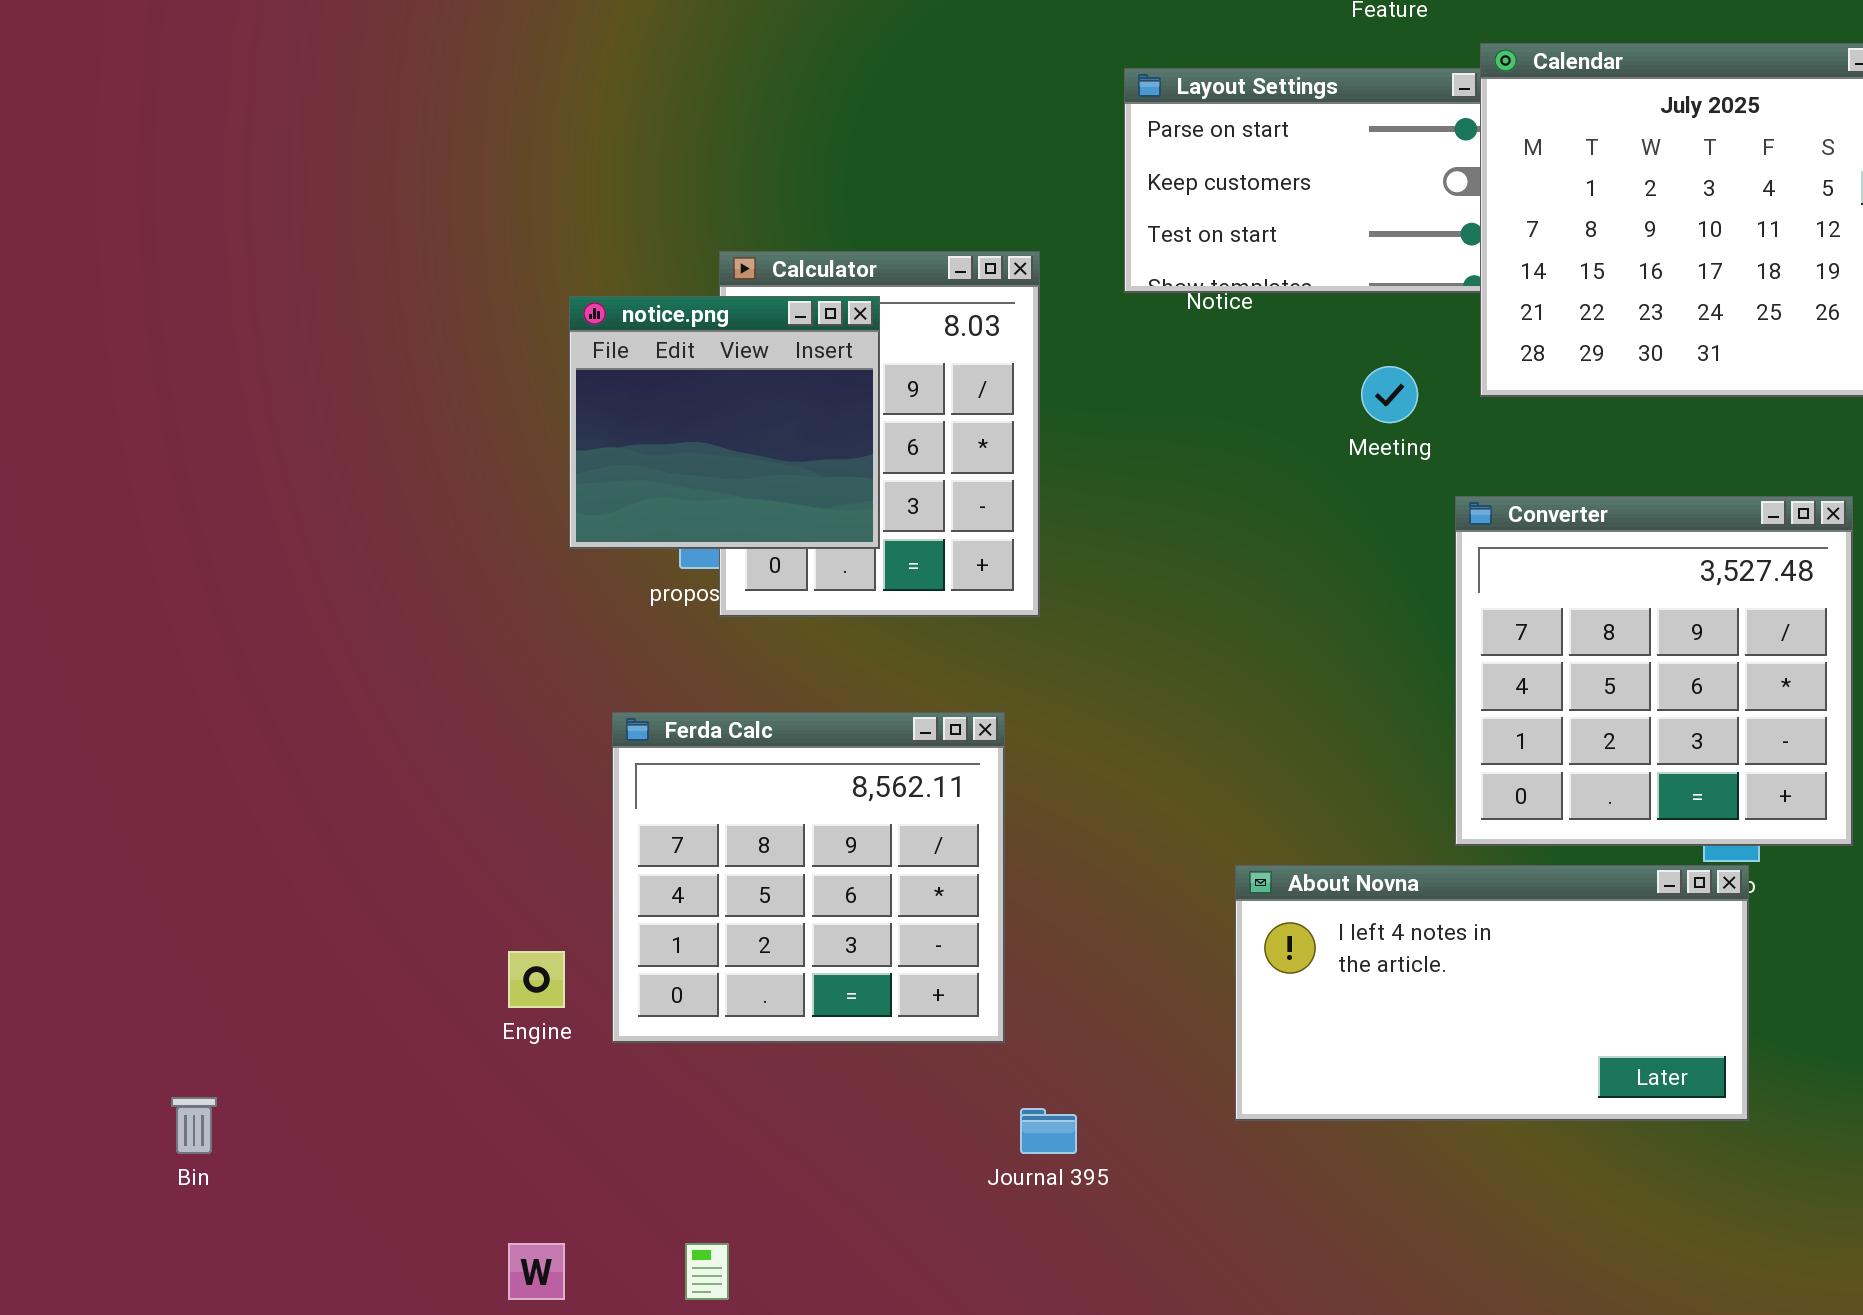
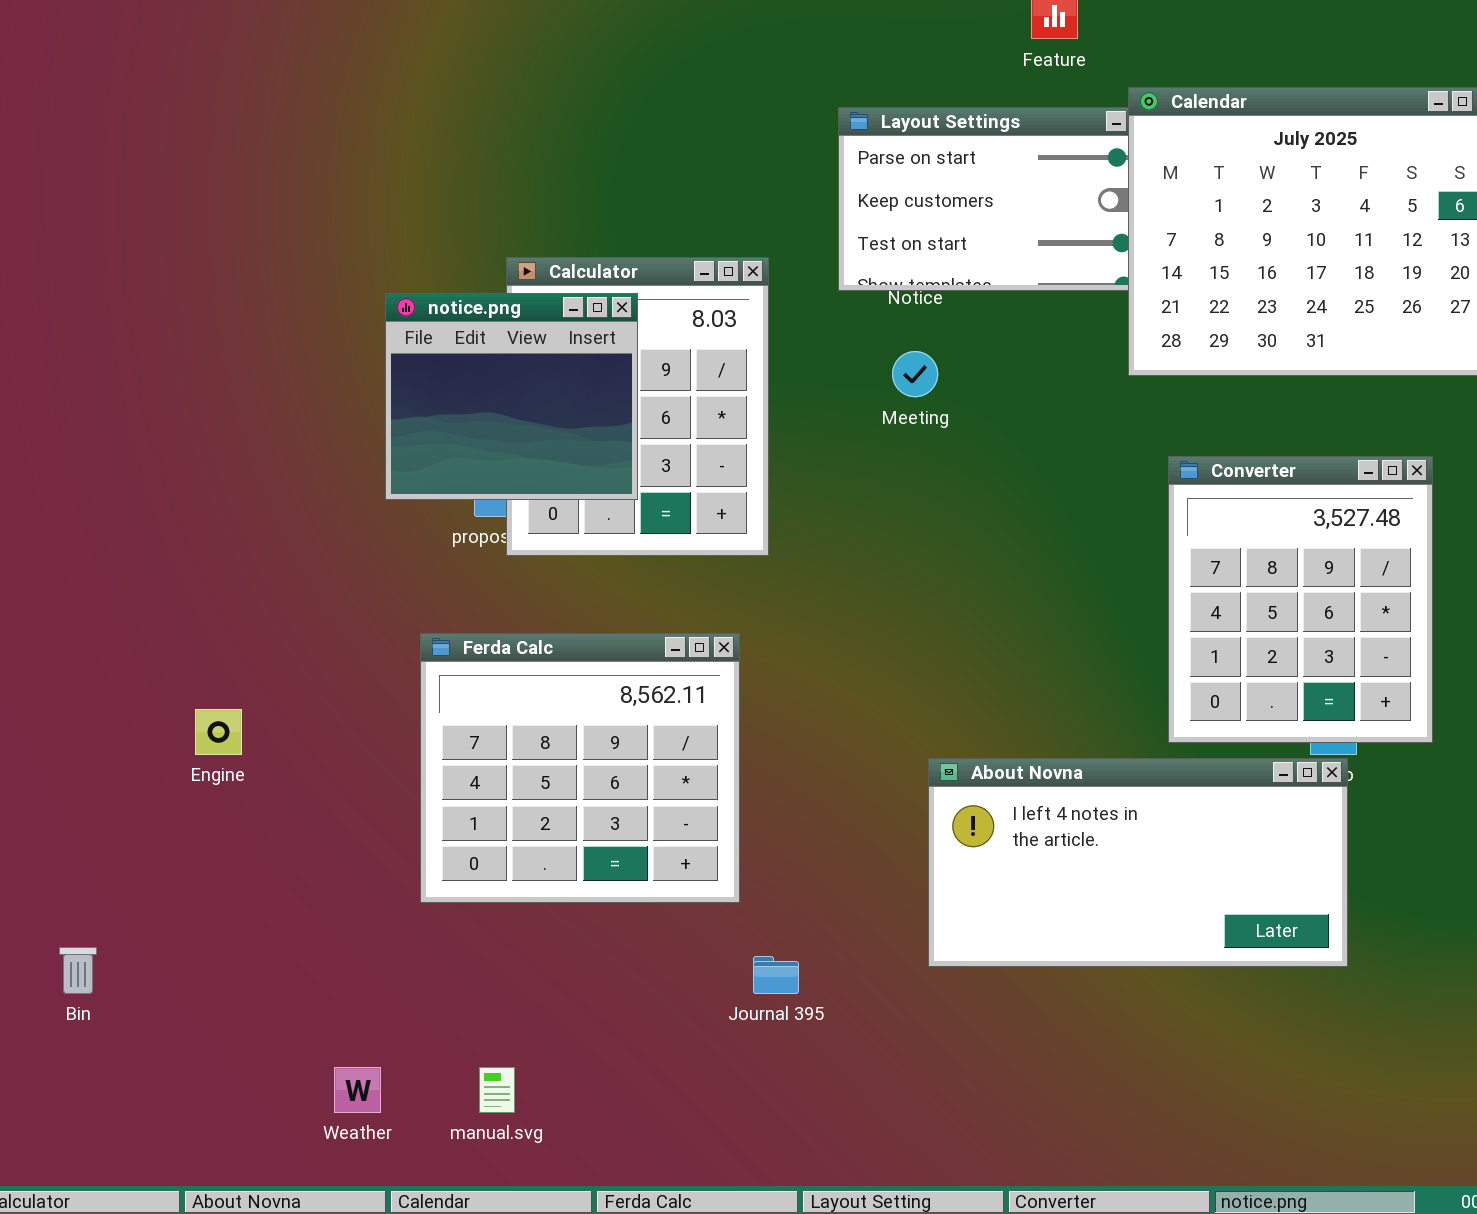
Meeting: [1361,366,1418,423] -> [892,351,938,397], moved
Converter: [1455,496,1853,846] -> [1168,456,1433,743], resized
Engine: [508,951,565,1008] -> [195,709,242,755], moved

